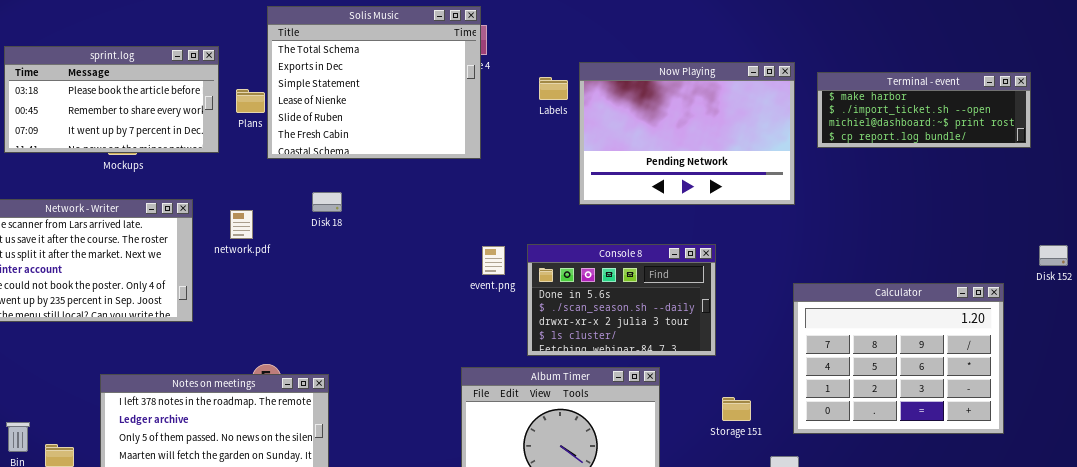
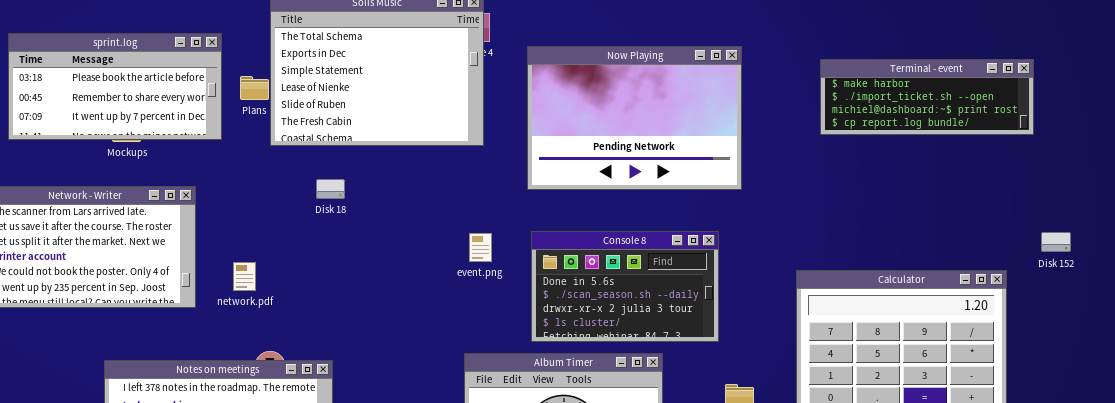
Now Playing: [579,62,795,205] -> [527,46,742,190], moved
network.pdf: [230,210,253,239] -> [233,262,256,291], moved
event.png: [482,246,505,275] -> [469,233,492,262], moved

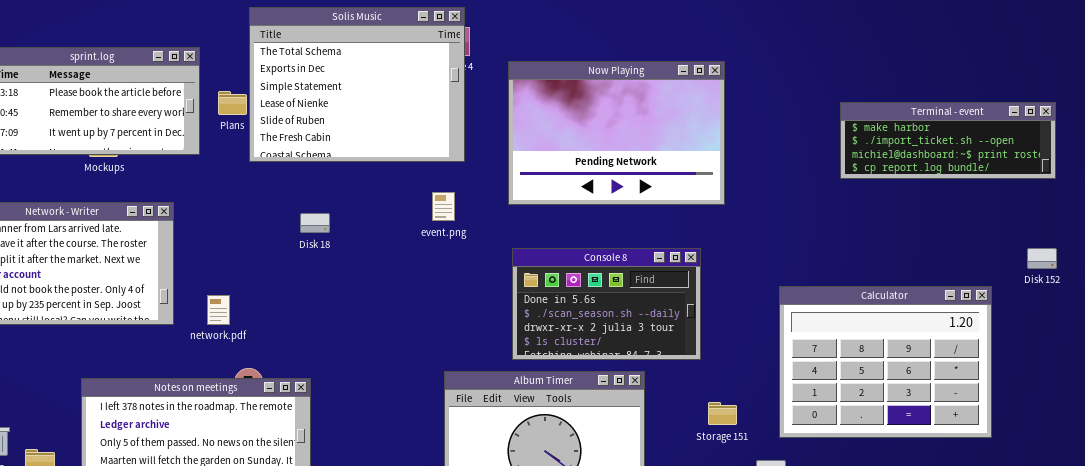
Terminal - event: [820,59,1034,135] -> [840,102,1056,179], moved
Disk 18: [316,179,345,199] -> [300,213,330,233], moved
event.png: [469,233,492,262] -> [432,192,455,221], moved
network.pdf: [233,262,256,291] -> [207,295,230,325], moved

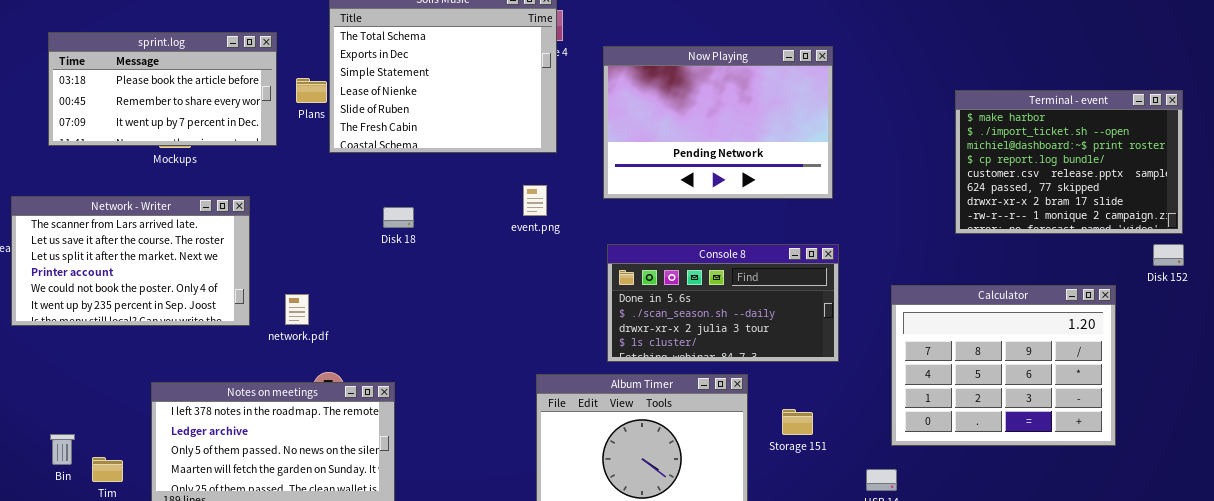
Terminal - event: [840,102,1056,179] -> [955,90,1183,234], resized
Console 8: [512,248,701,360] -> [607,244,839,362], resized
Storage 151: [708,402,737,425] -> [782,409,813,435], moved

